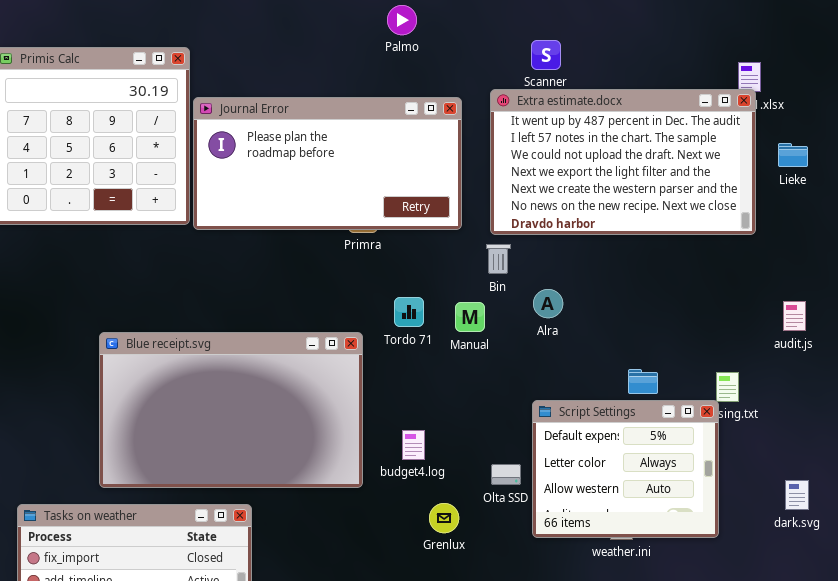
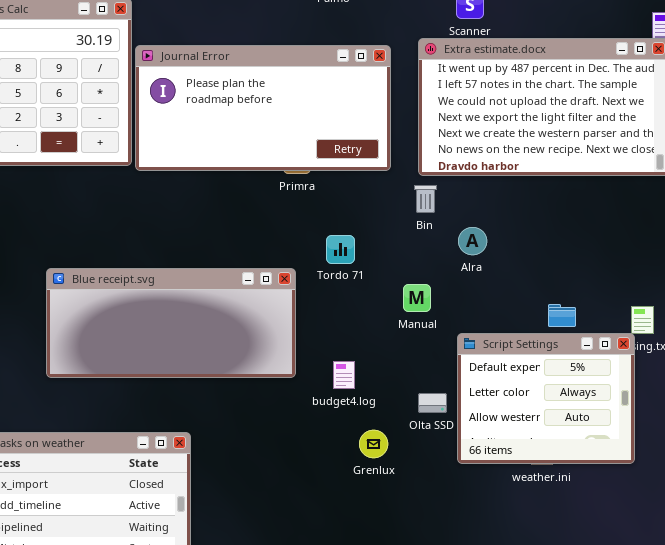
Manual: [455,302,485,332] -> [403,284,431,312], moved
Blue receipt.svg: [99,332,363,488] -> [46,268,296,378], resized

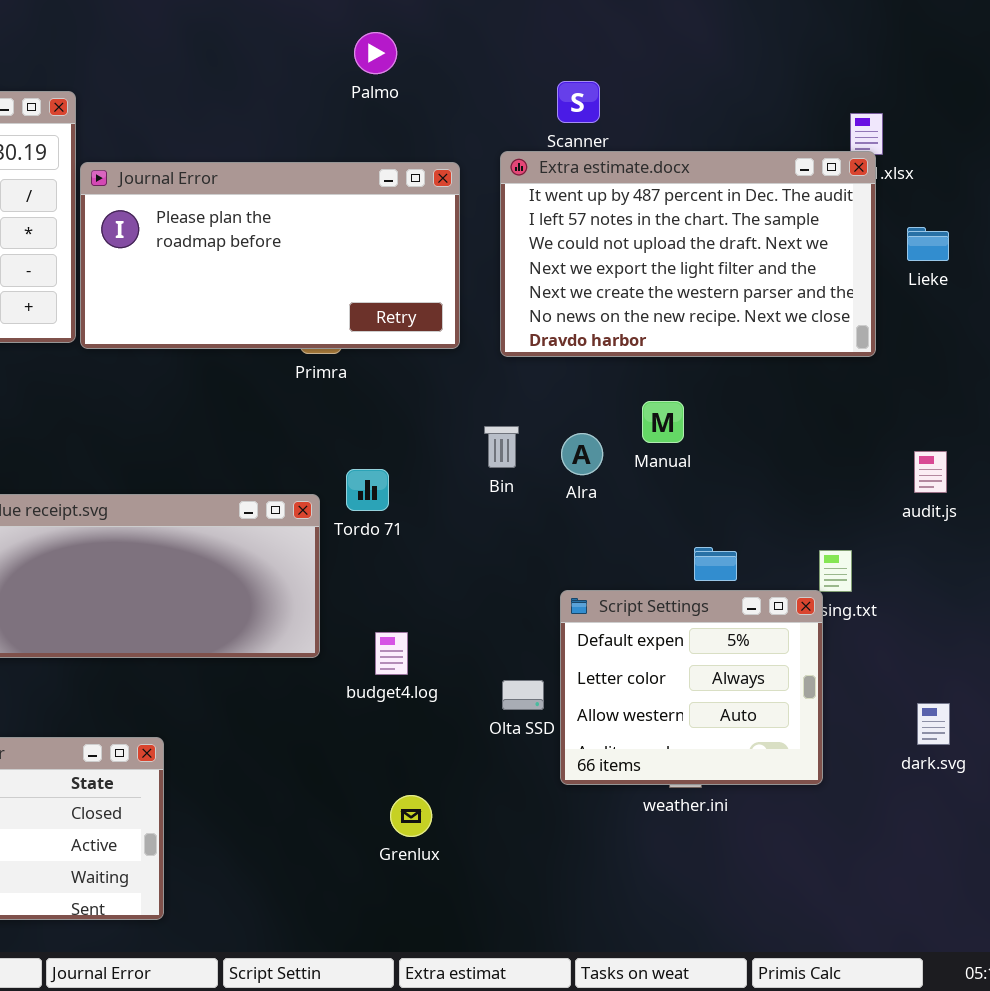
Bin: [414,185,437,213] -> [484,426,519,468], moved
Tordo 71: [326,235,355,264] -> [346,469,389,511], moved
Manual: [403,284,431,312] -> [642,401,684,443], moved
Grenlux: [359,430,388,458] -> [390,795,432,837], moved

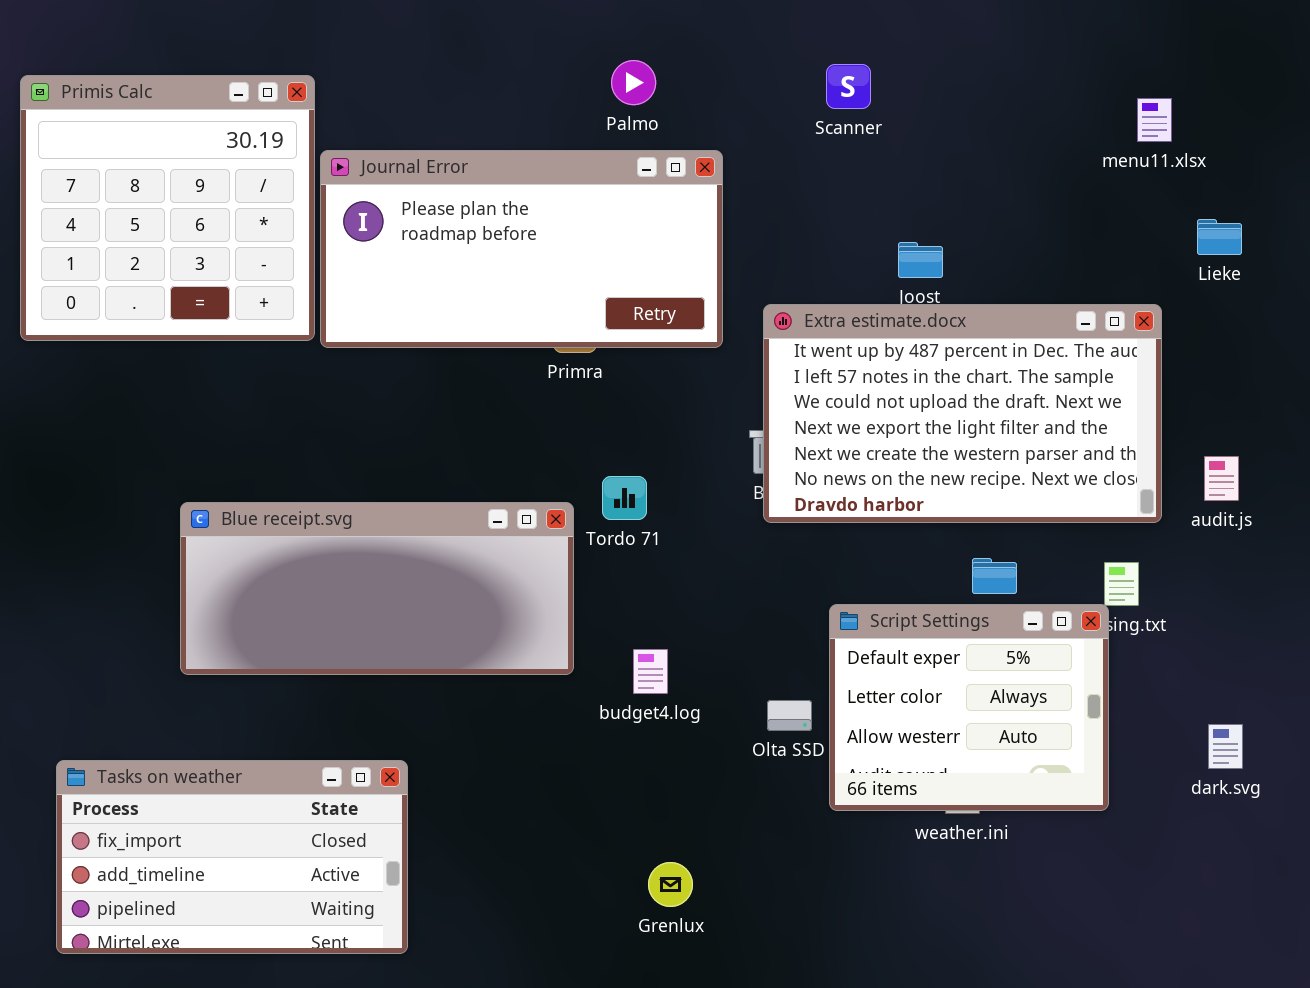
Palmo: [354,32,397,74] -> [611,60,656,105], moved
Extra estimate.docx: [500,151,876,357] -> [763,304,1162,523], moved
Grenlux: [390,795,432,837] -> [648,862,693,907], moved

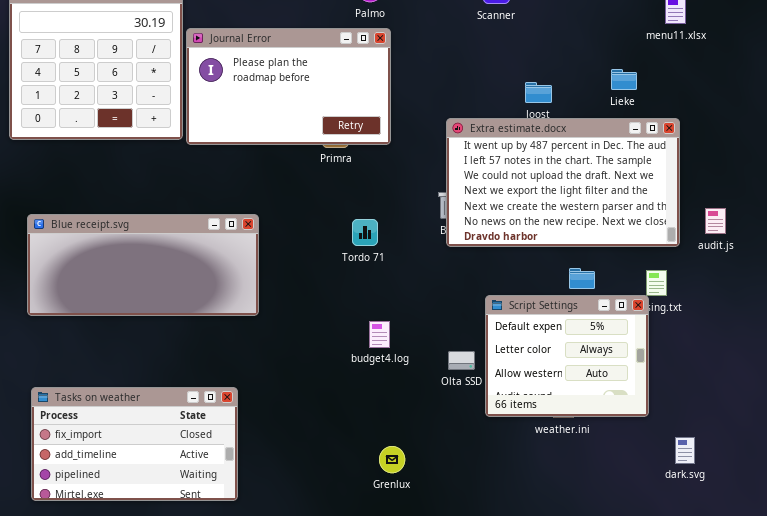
Journal Error: [320,150,723,348] -> [186,28,391,145], resized
Lieke: [1197,219,1242,255] -> [611,69,637,90], moved
Blue receipt.svg: [180,502,574,675] -> [27,214,259,316], moved
dark.svg: [1208,724,1243,769] -> [675,437,695,464], moved

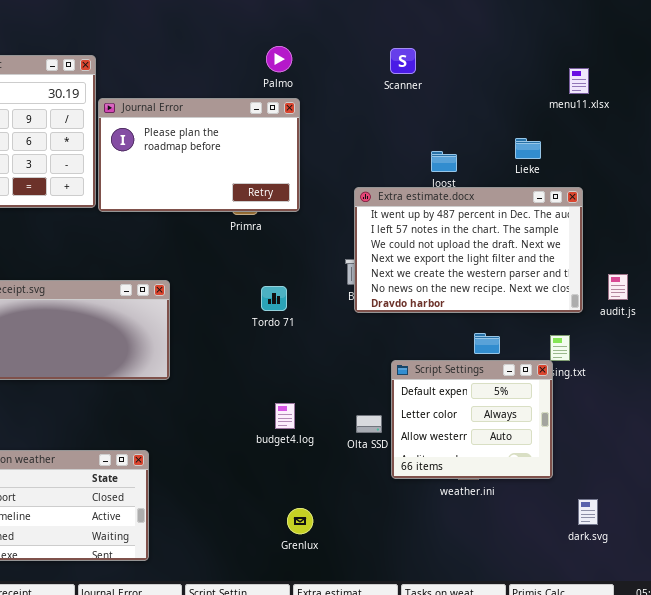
budget4.log: [369,321,390,348] -> [275,403,295,429], moved

